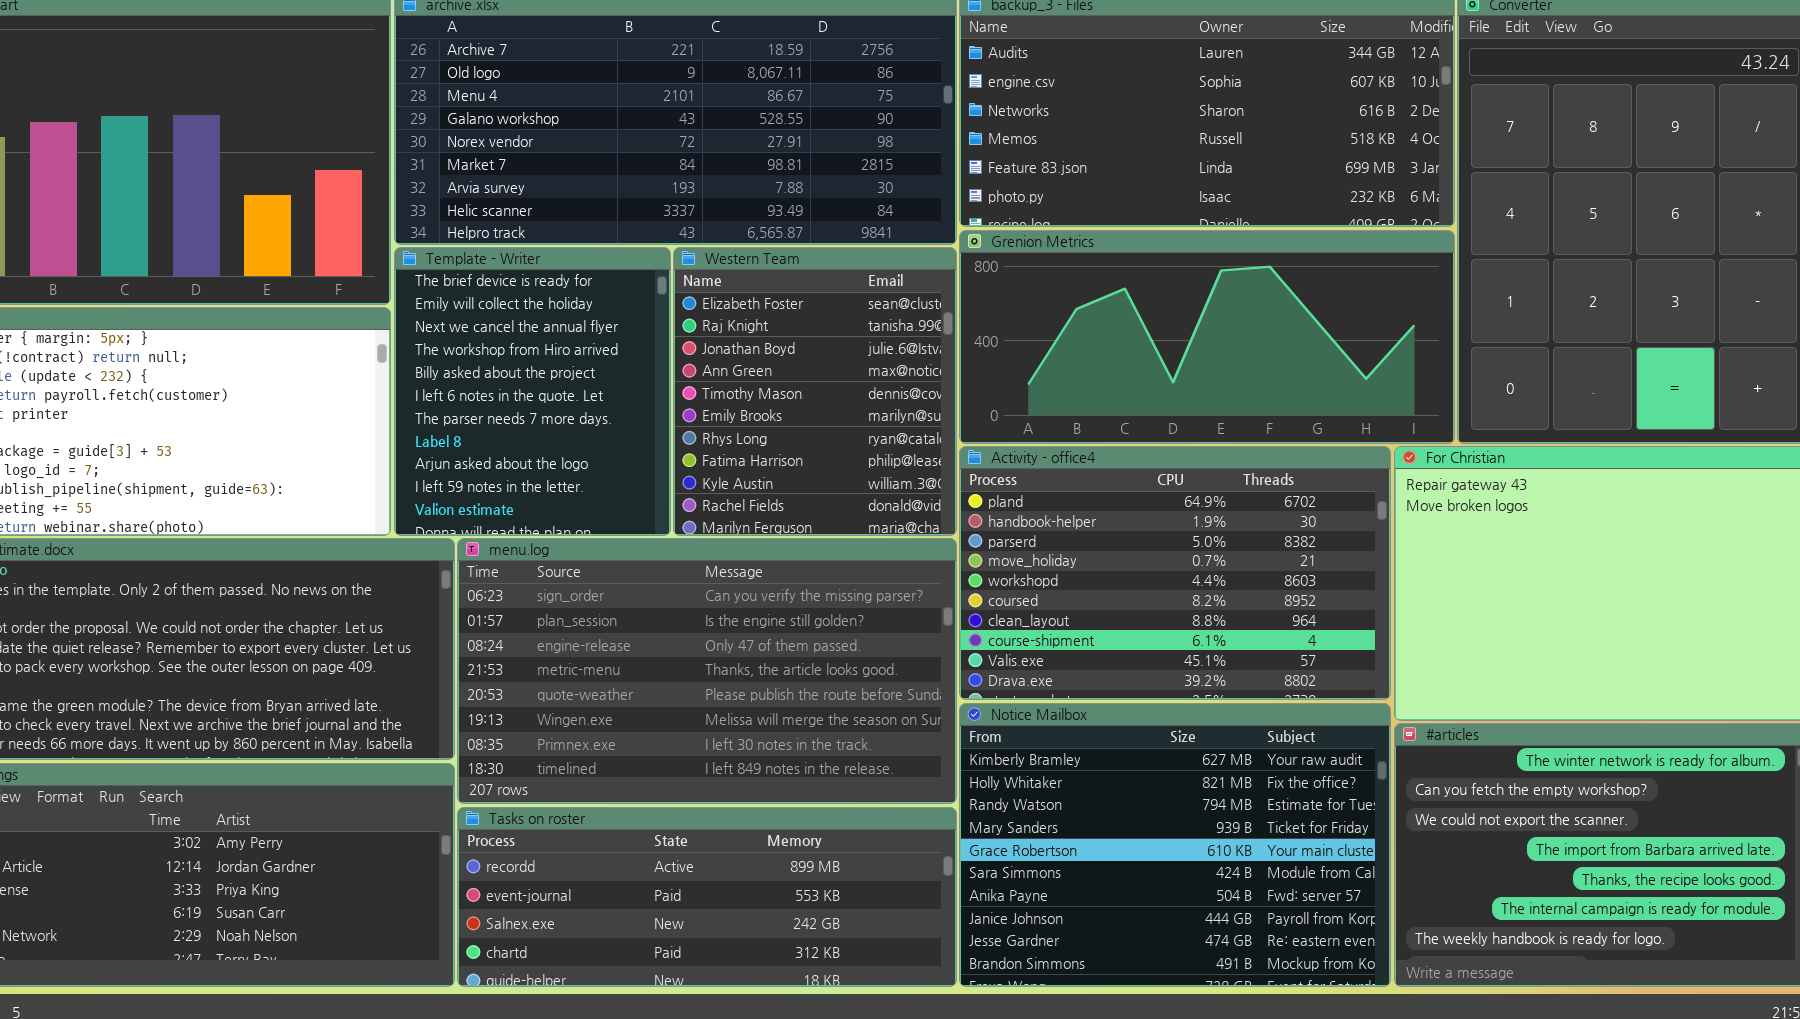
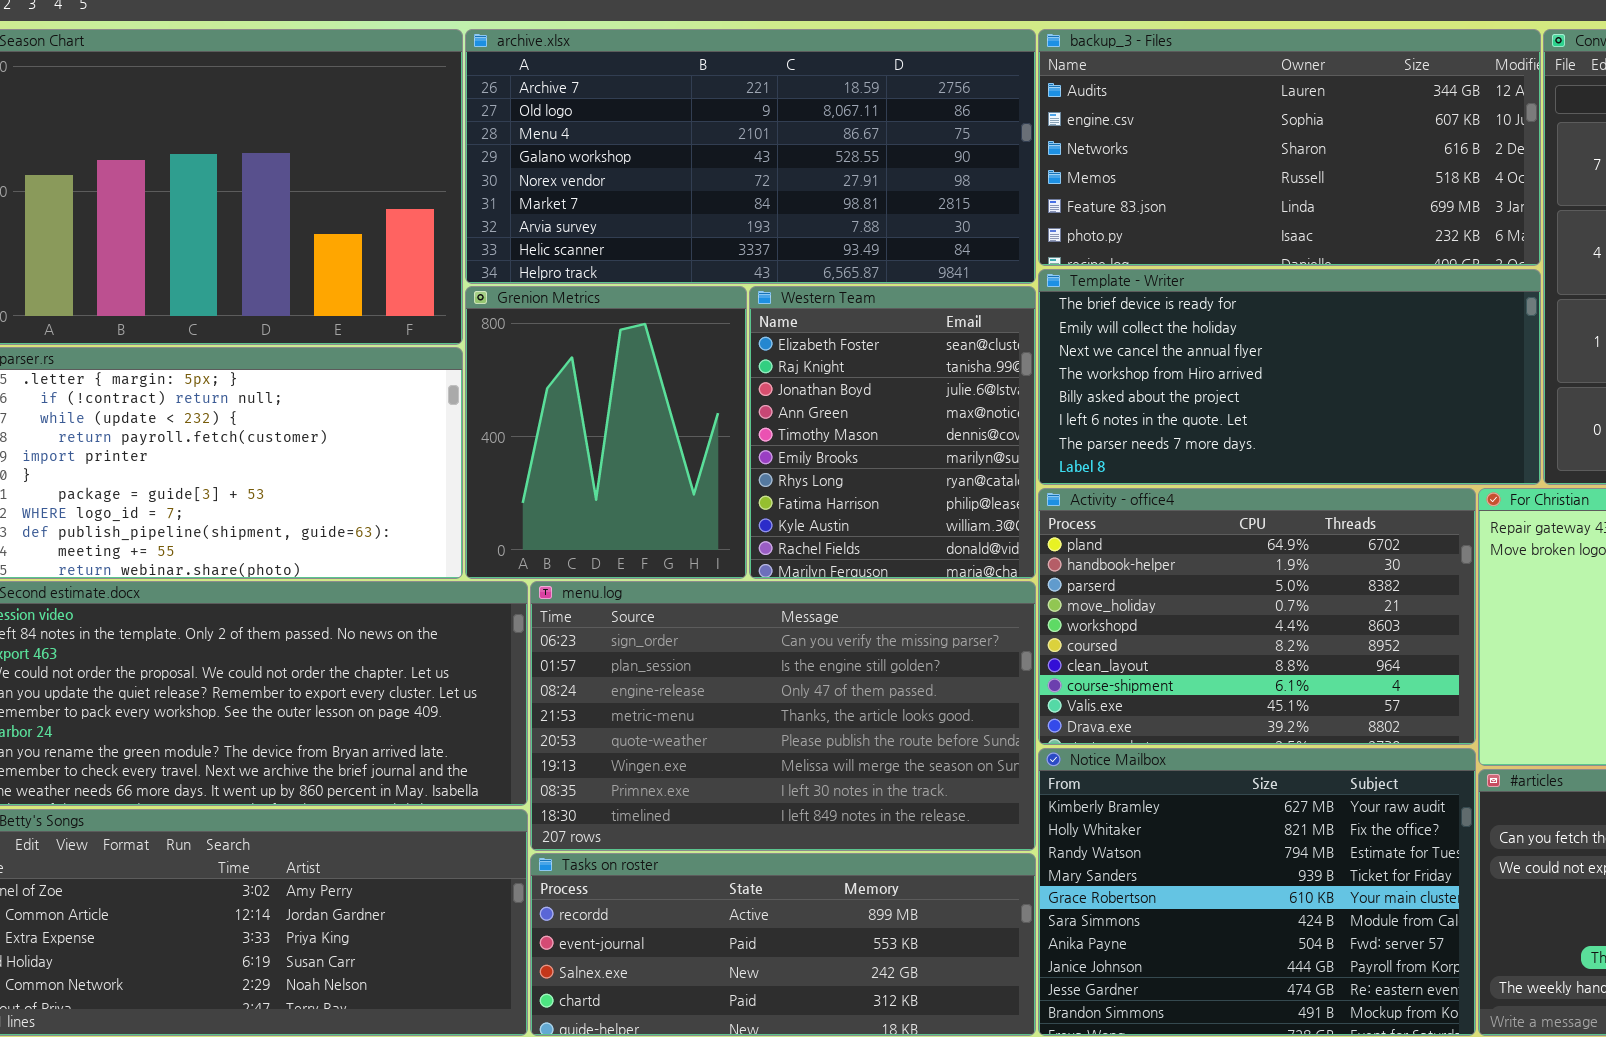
Grenion Metrics: [959,230,1455,444] -> [465,286,747,579], moved, resized
Template - Writer: [394,247,671,536] -> [1038,269,1541,485], moved, resized

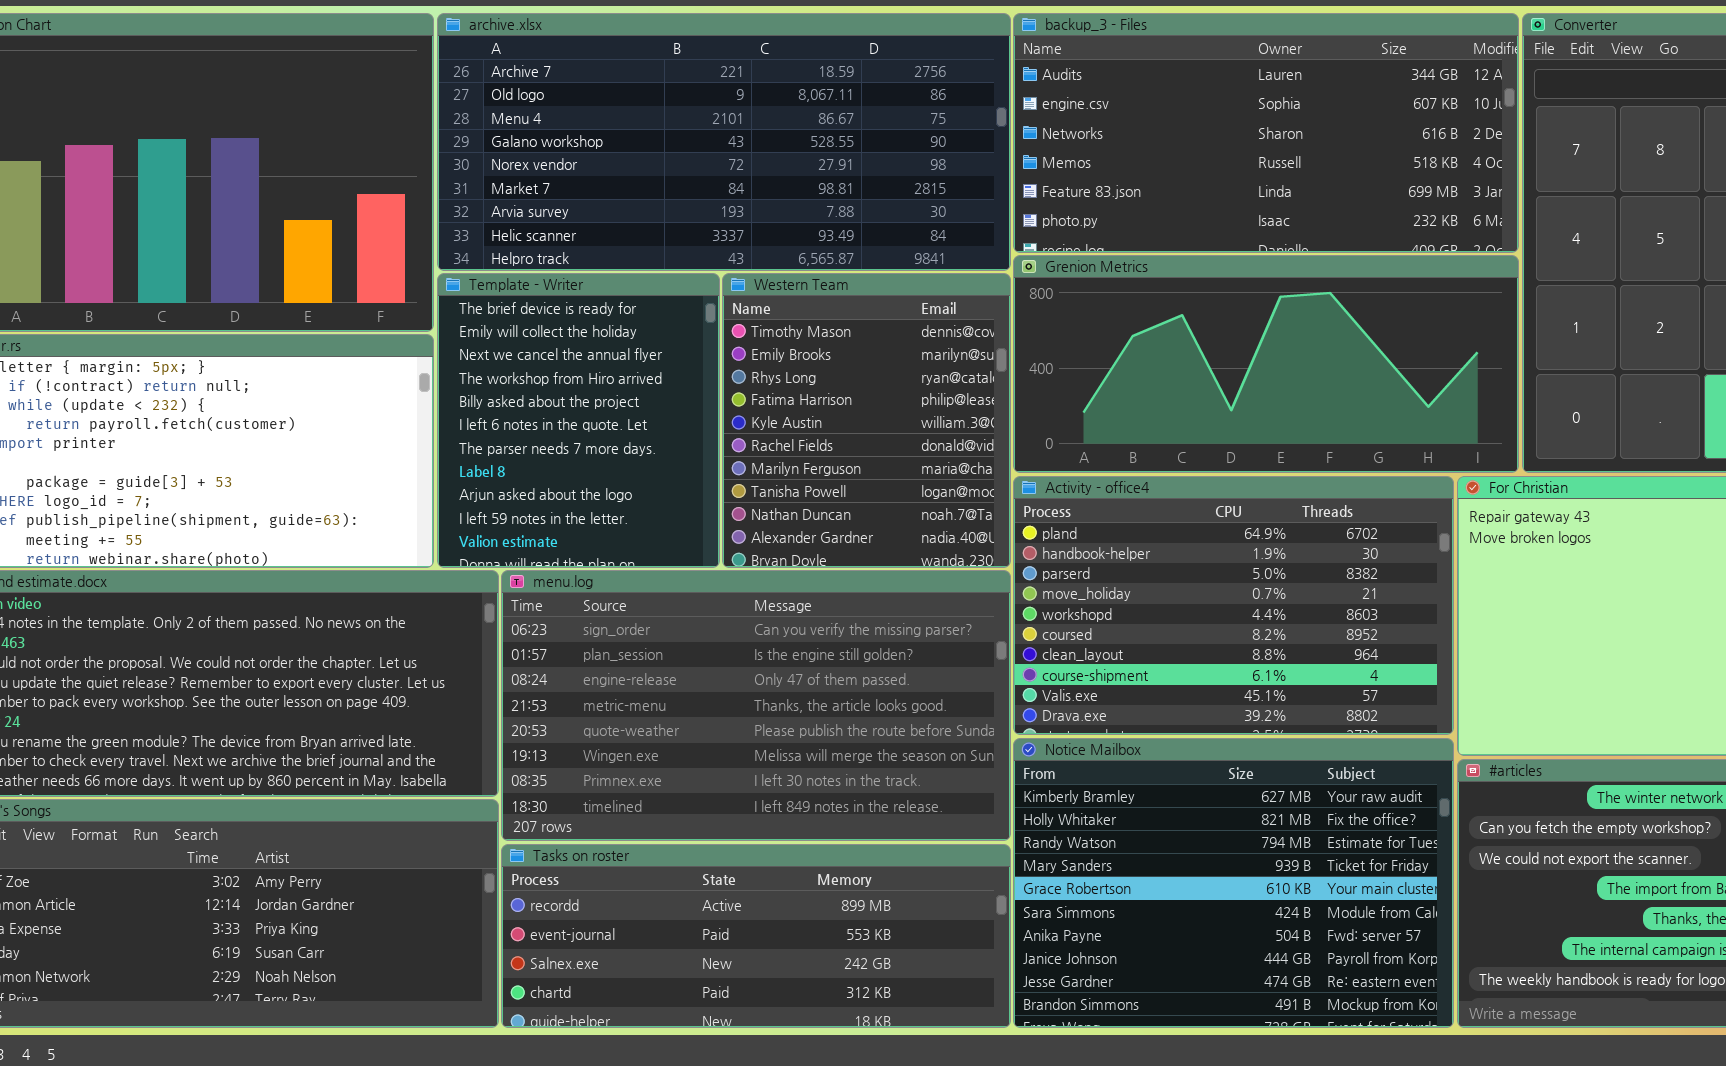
Template - Writer: [1038,269,1541,485] -> [437,273,720,568], moved, resized
Grenion Metrics: [465,286,747,579] -> [1013,255,1519,473], moved, resized
Western Team: [749,286,1036,579] -> [722,273,1011,568], scrolled down 4 rows

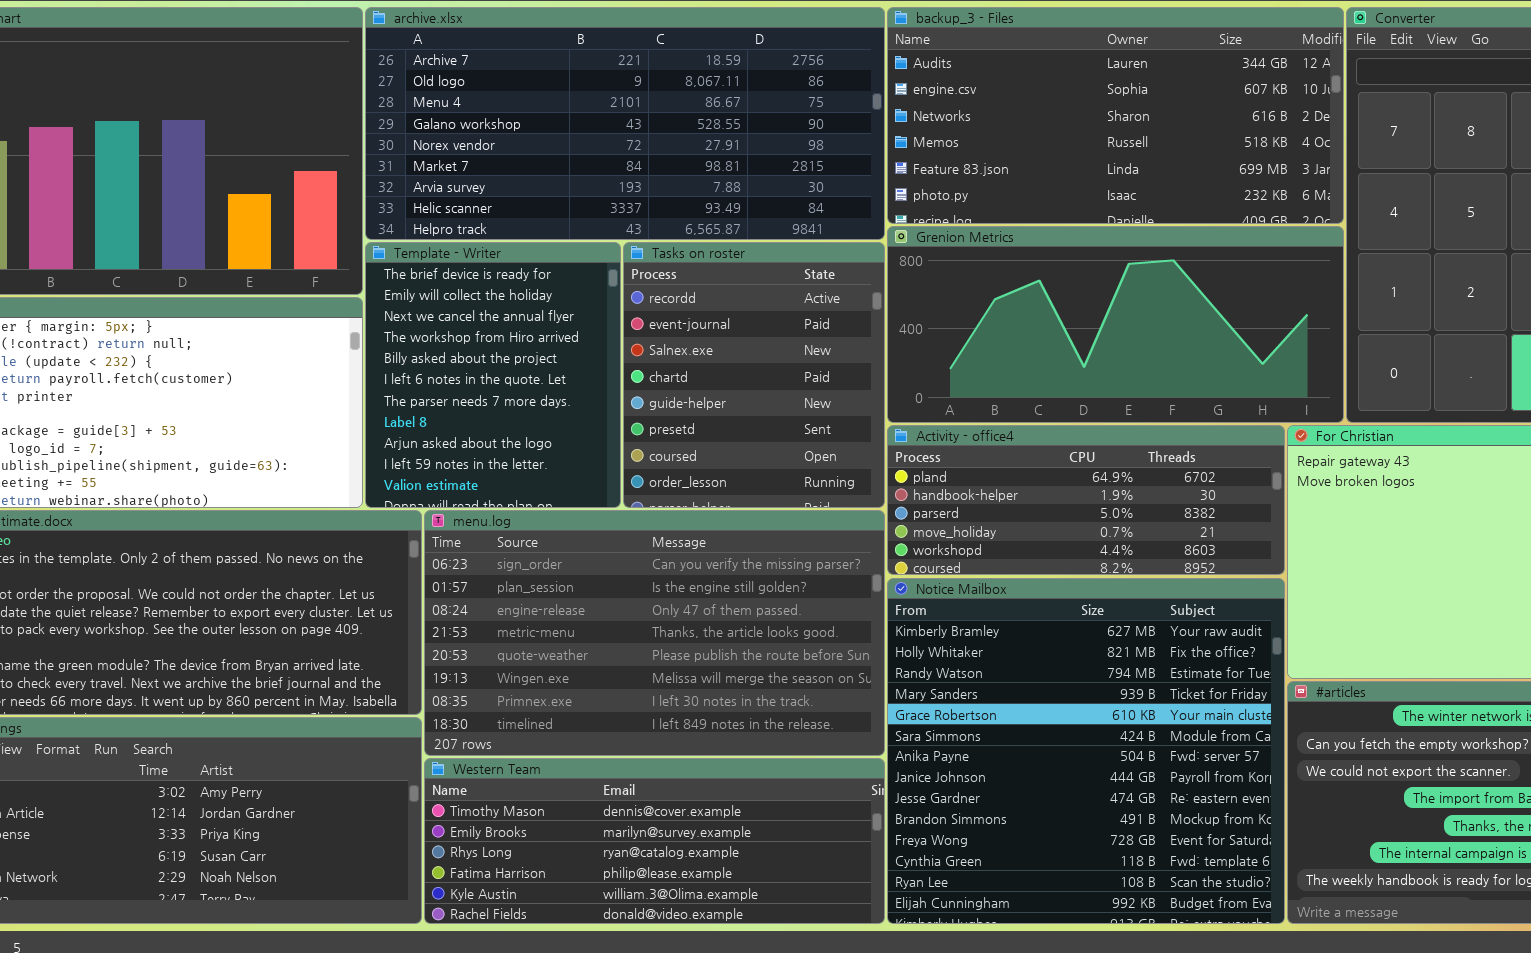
Western Team: [722,273,1011,568] -> [424,758,885,924], moved, resized
Activity - office4: [1013,476,1454,735] -> [887,425,1285,575], resized
Notice Mailbox: [1013,738,1454,1028] -> [887,578,1285,924], resized
Tasks on roster: [501,844,1011,1028] -> [623,242,885,508], moved, resized

